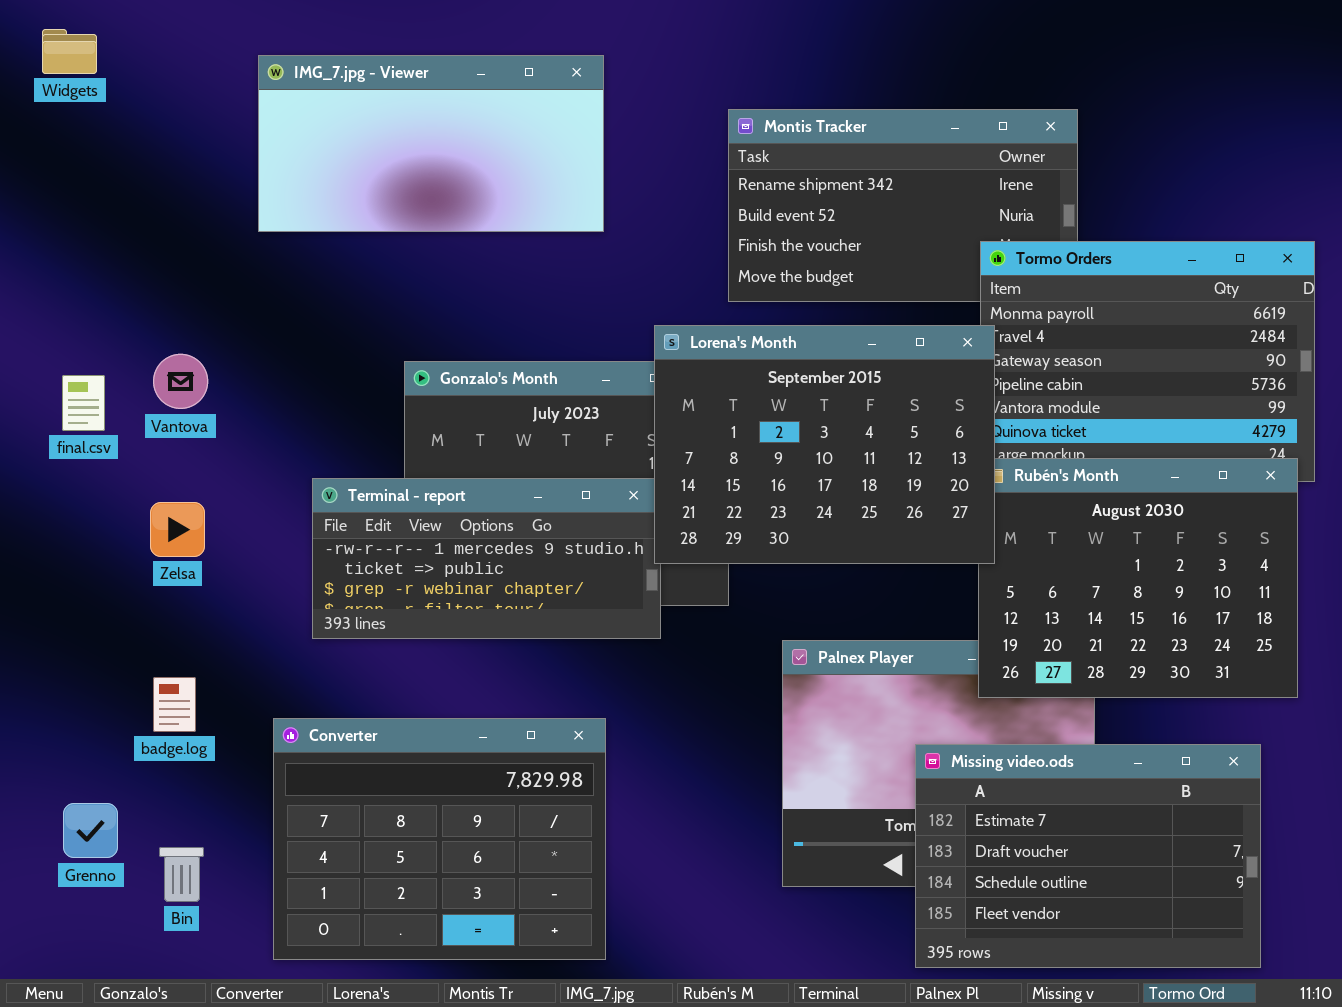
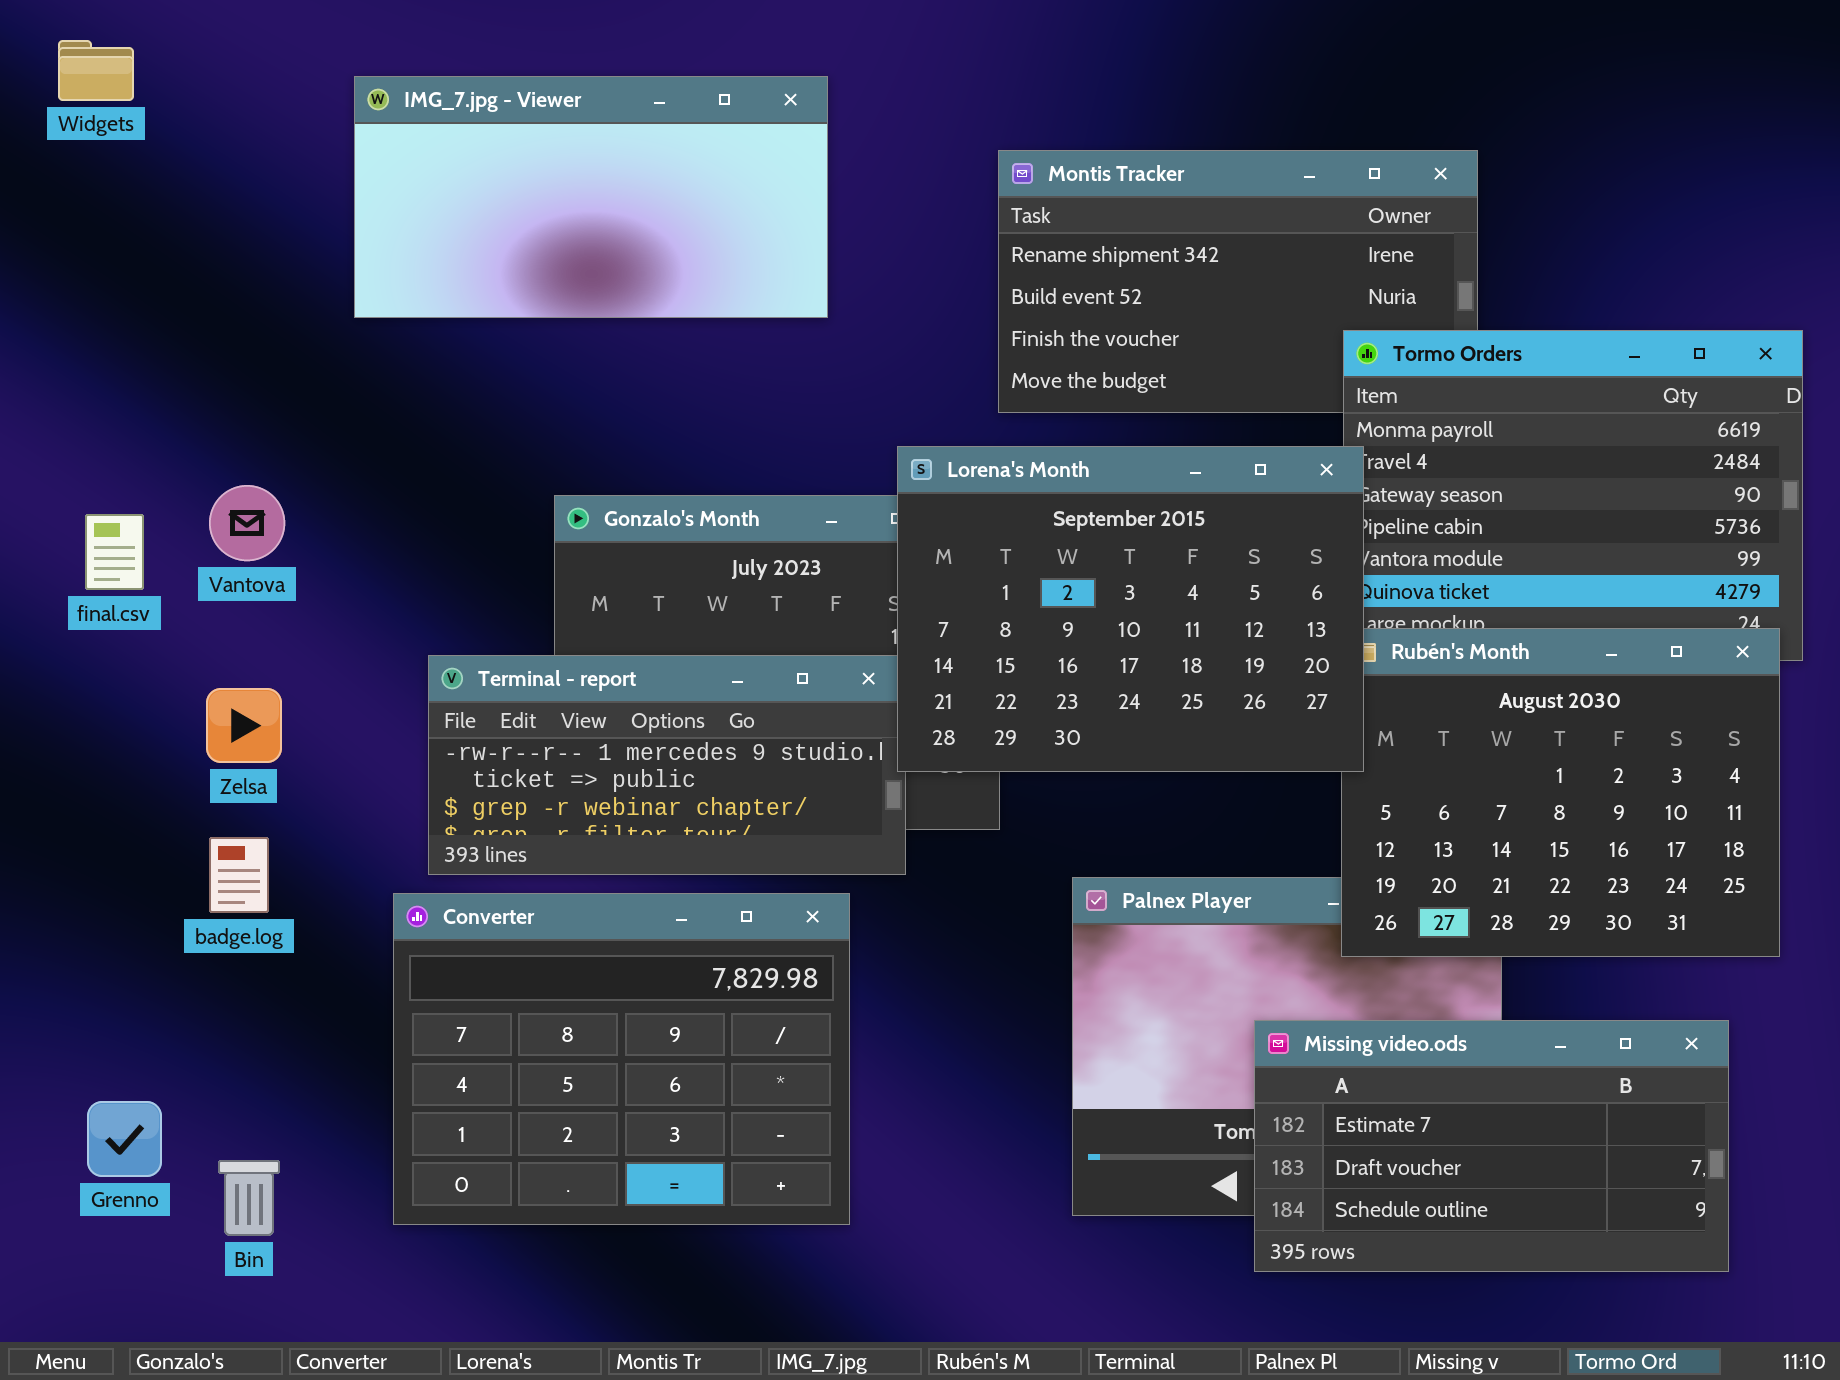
badge.log: [153,677,196,732] -> [209,837,269,913], moved
Converter: [273,718,606,960] -> [393,893,850,1225], moved
Missing video.ods: [915,744,1261,968] -> [1254,1020,1729,1272], resized

